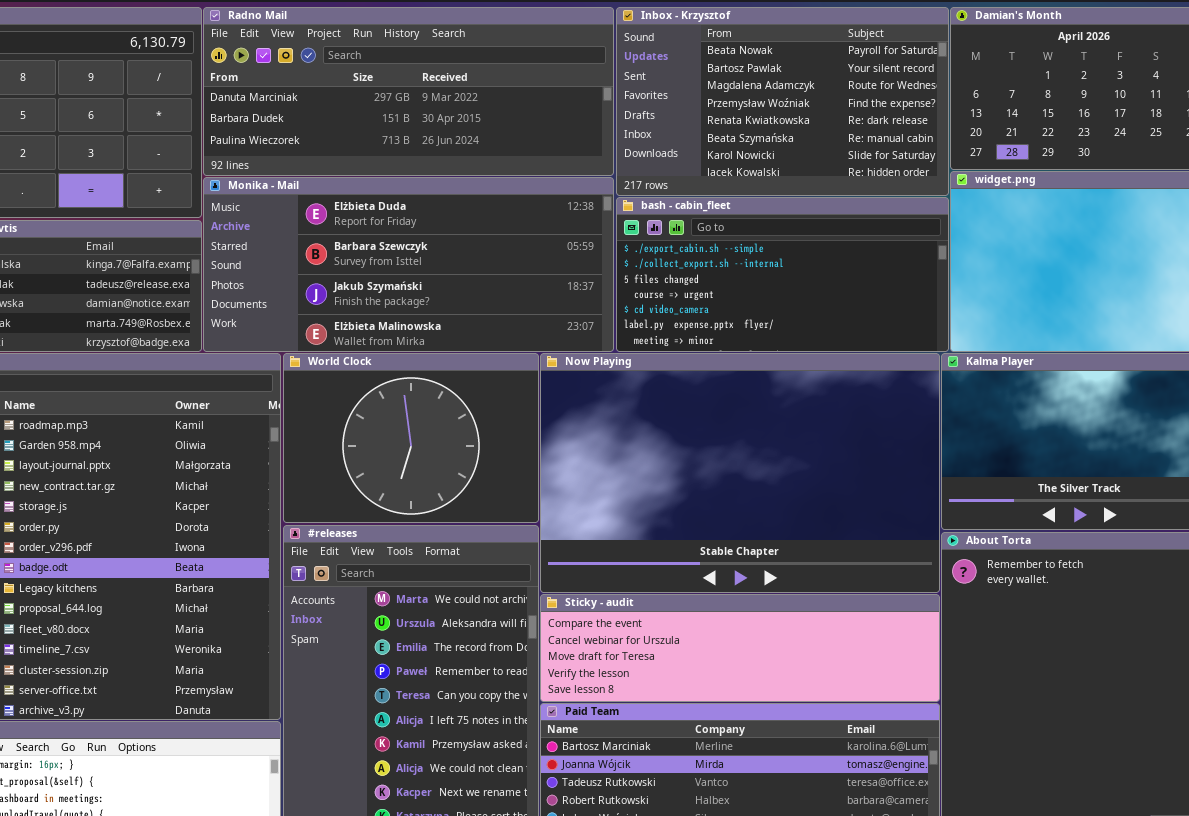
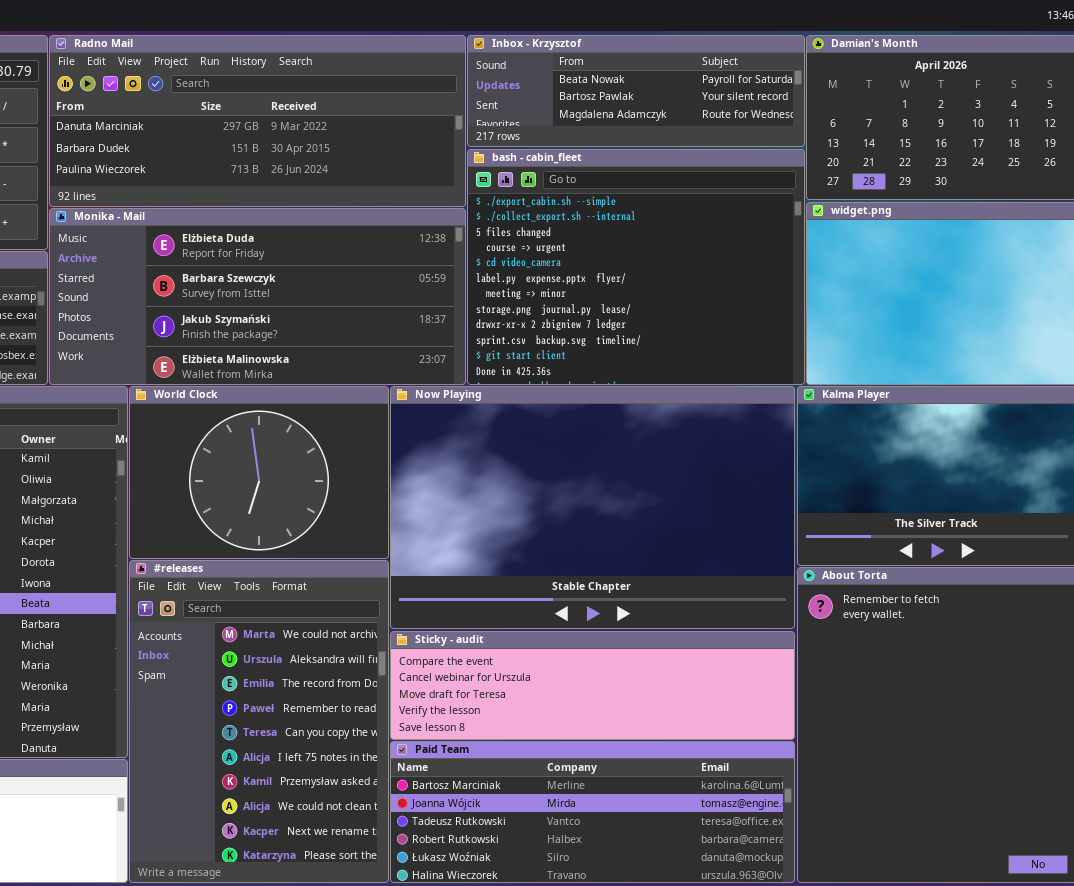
Inbox - Krzysztof: [616,7,949,196] -> [467,35,805,147], resized
bash - cabin_fleet: [616,197,949,352] -> [467,149,805,385], resized

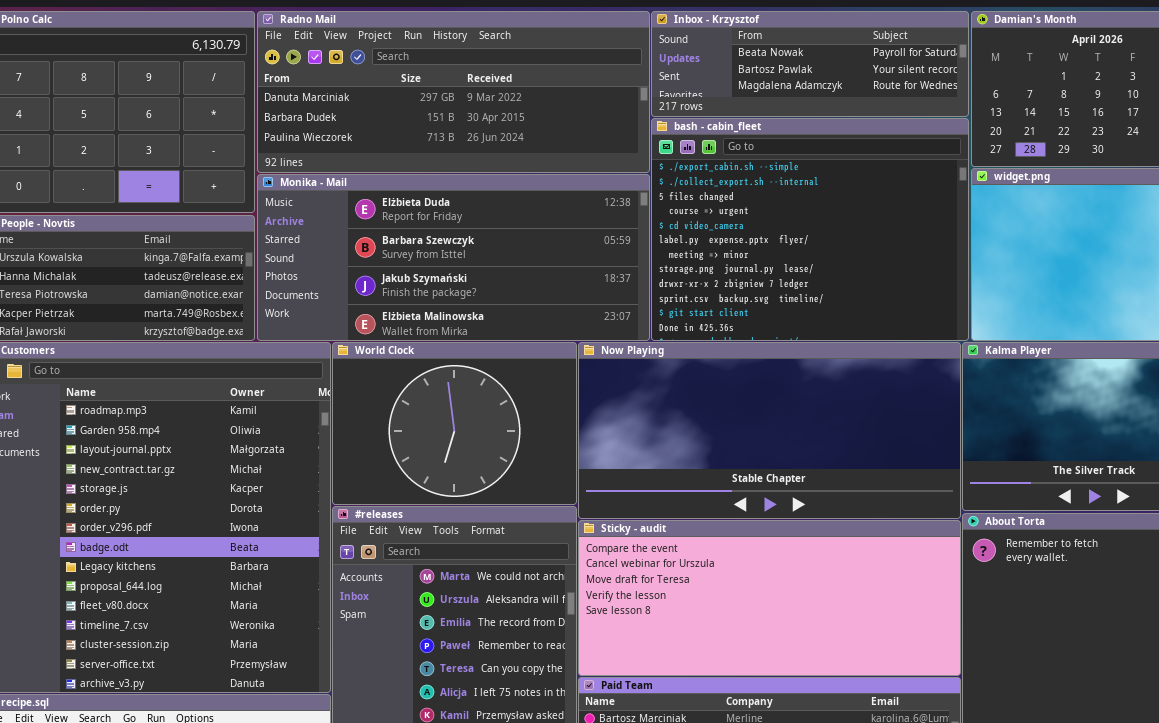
Now Playing: [390,386,795,629] -> [578,342,961,519], resized
Sticky - audit: [390,631,795,740] -> [578,520,961,676], resized

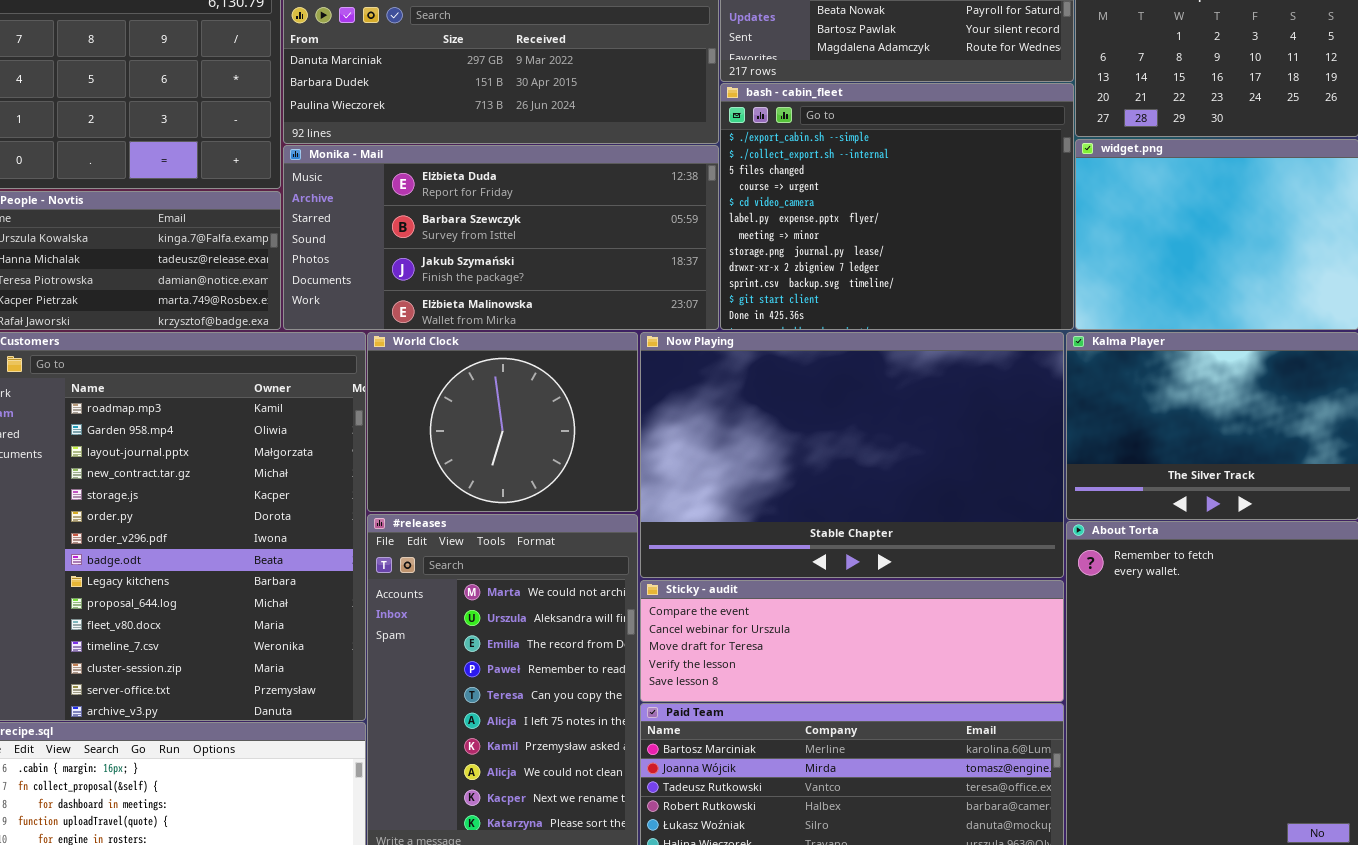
Now Playing: [578,342,961,519] -> [640,332,1064,578], resized
Sticky - audit: [578,520,961,676] -> [640,580,1064,702], resized

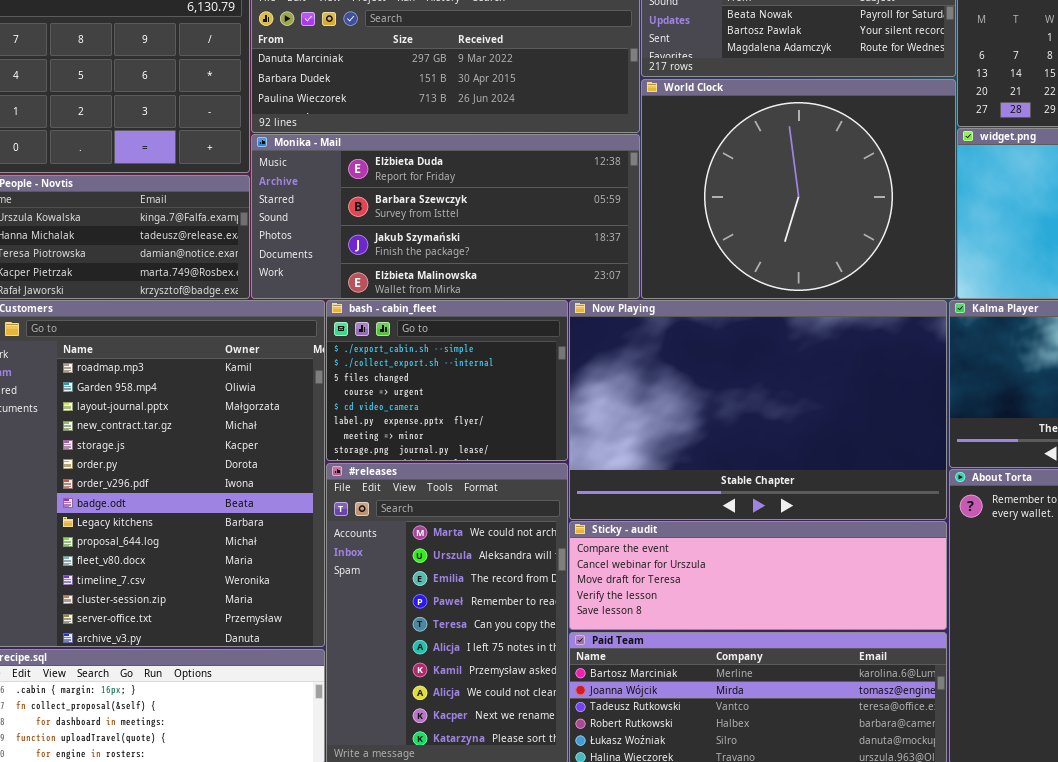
bash - cabin_fleet: [720,83,1074,330] -> [326,300,568,461], moved, resized
World Clock: [367,332,638,512] -> [641,79,956,299], moved, resized

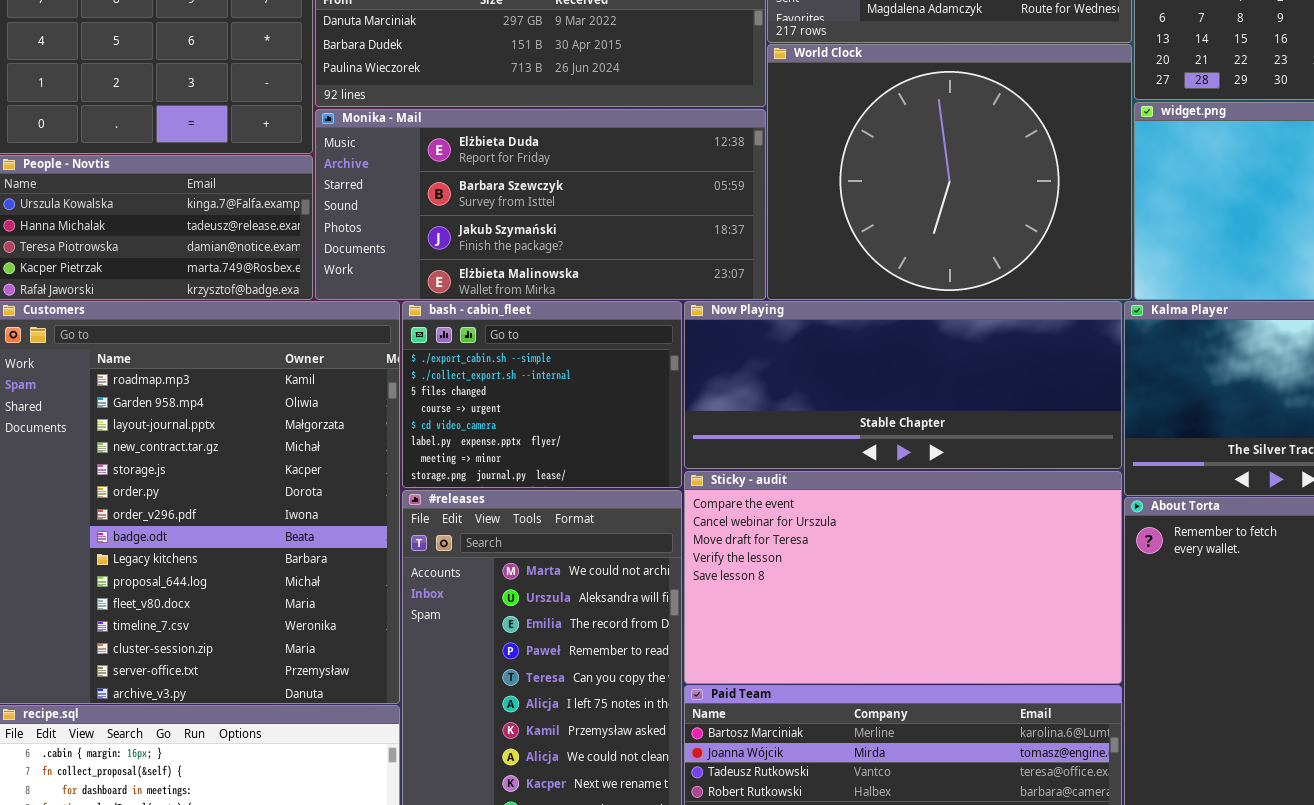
Now Playing: [569,300,947,520] -> [684,301,1122,469], resized
Sticky - audit: [569,521,947,630] -> [684,471,1122,684], resized

